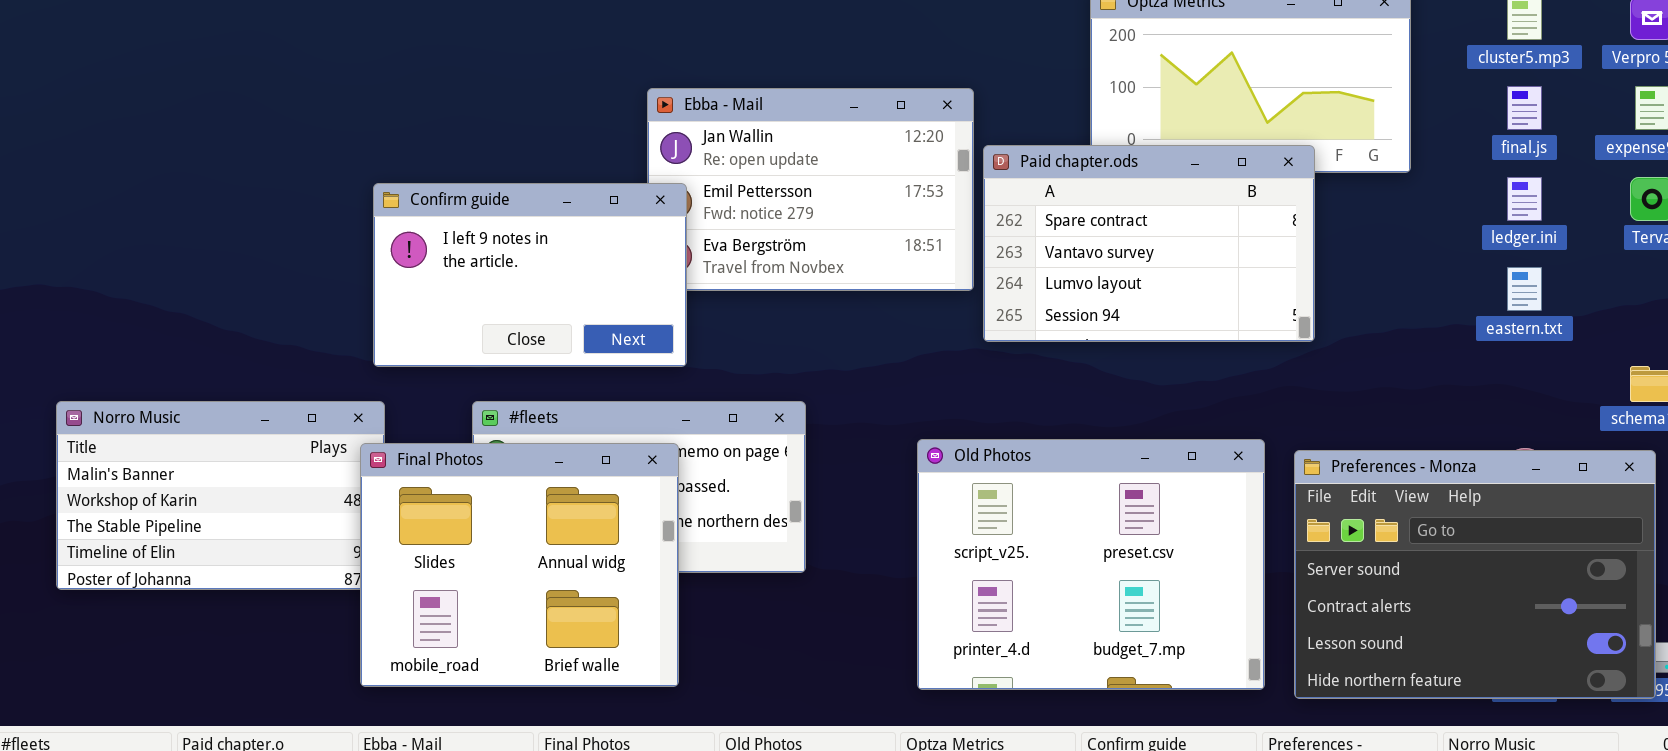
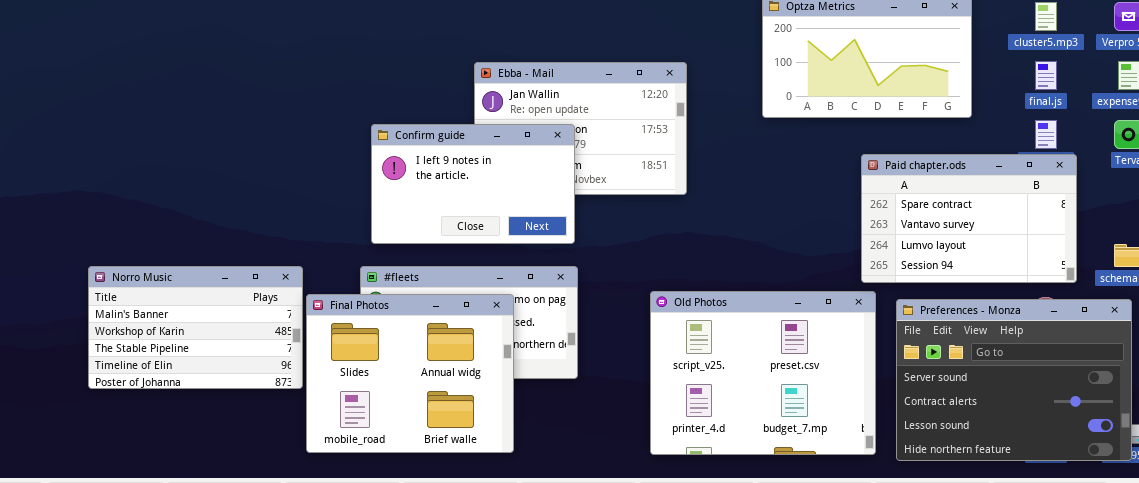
Paid chapter.ods: [983,145,1315,342] -> [861,154,1077,283], moved
Confirm guide: [373,183,687,367] -> [371,124,575,244], moved
Final Photos: [360,443,679,687] -> [306,294,514,453], moved

